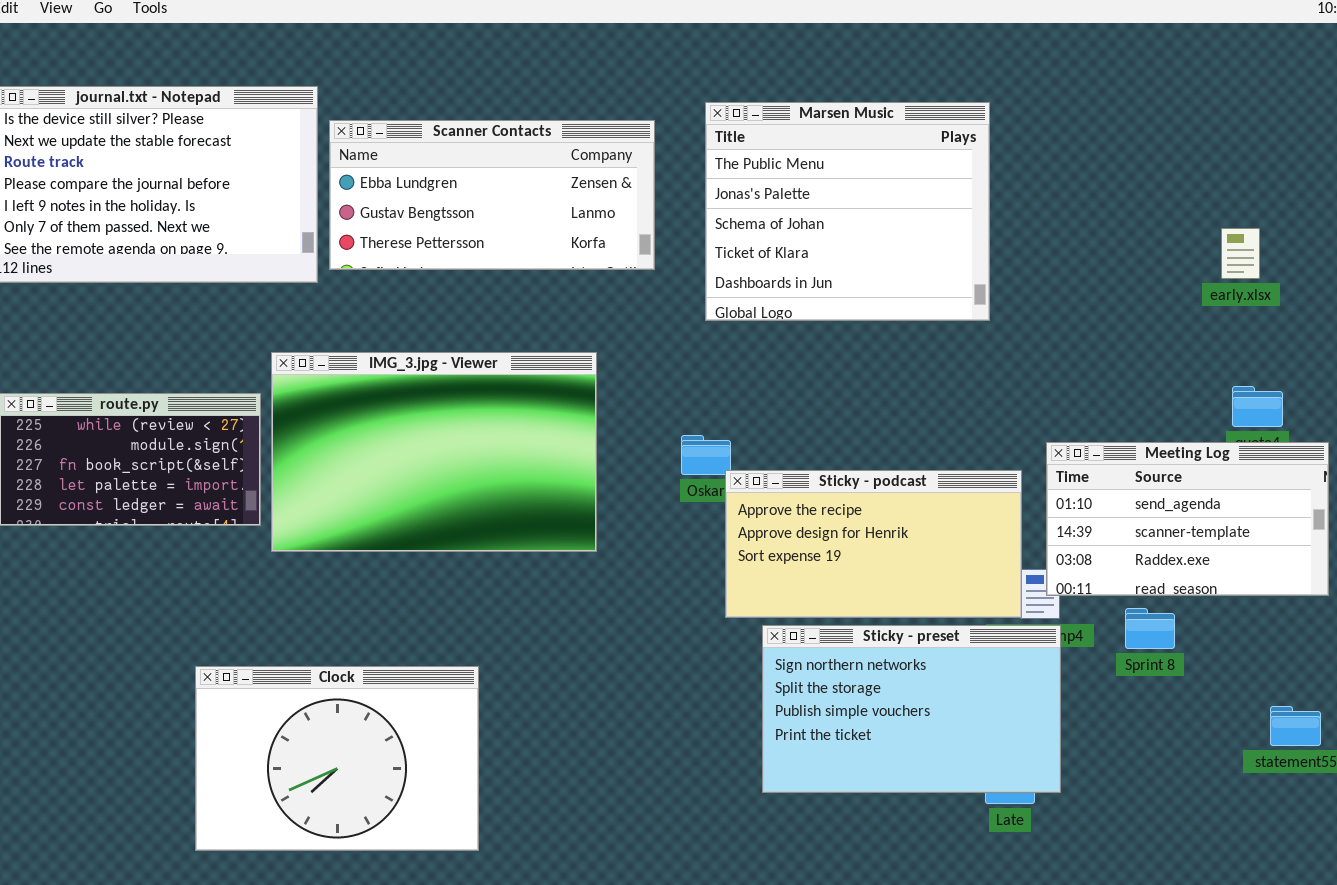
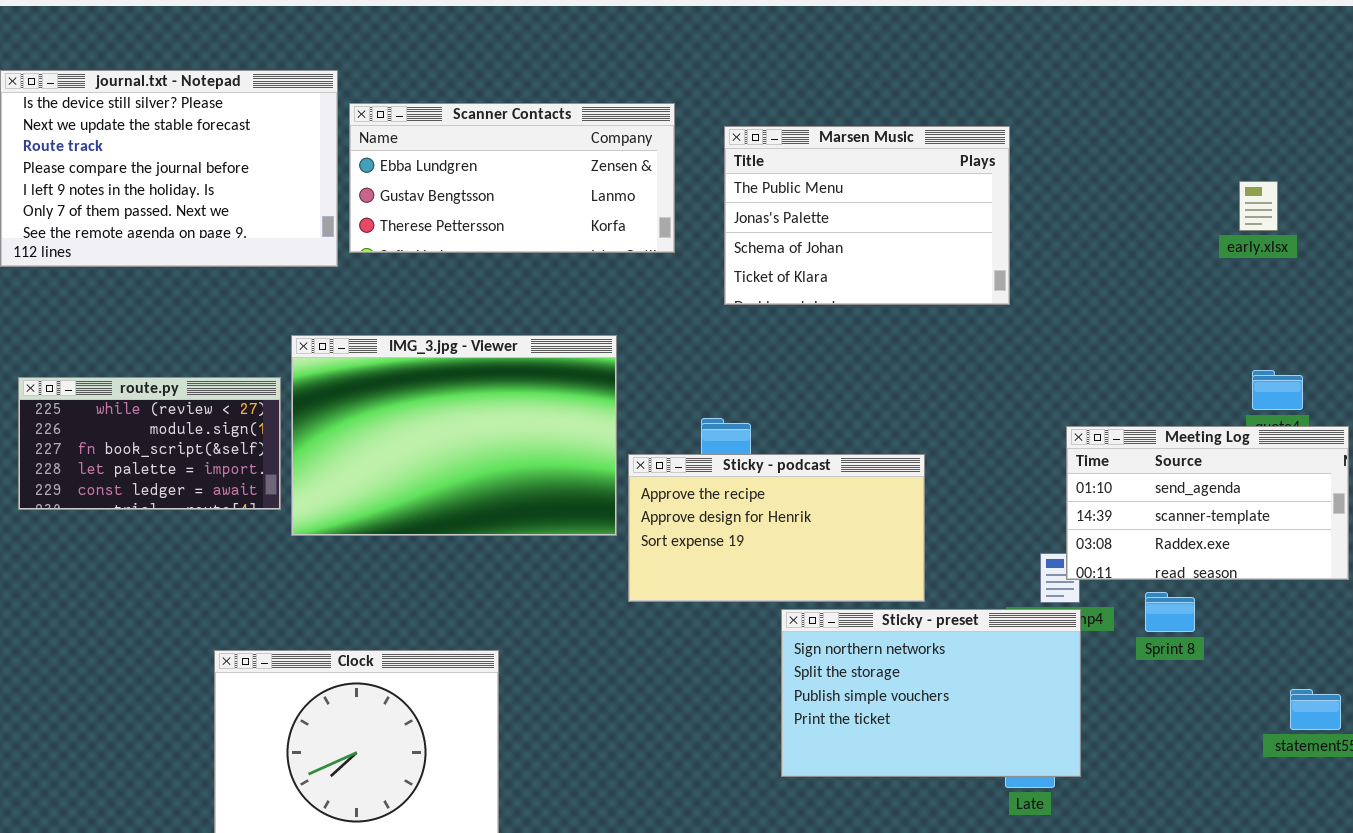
Marsen Music: [705,102,990,321] -> [724,126,1010,305], resized
early.xlsx: [1221,228,1260,279] -> [1239,181,1278,231], moved
Sticky - podcast: [725,470,1022,618] -> [628,454,925,602], moved

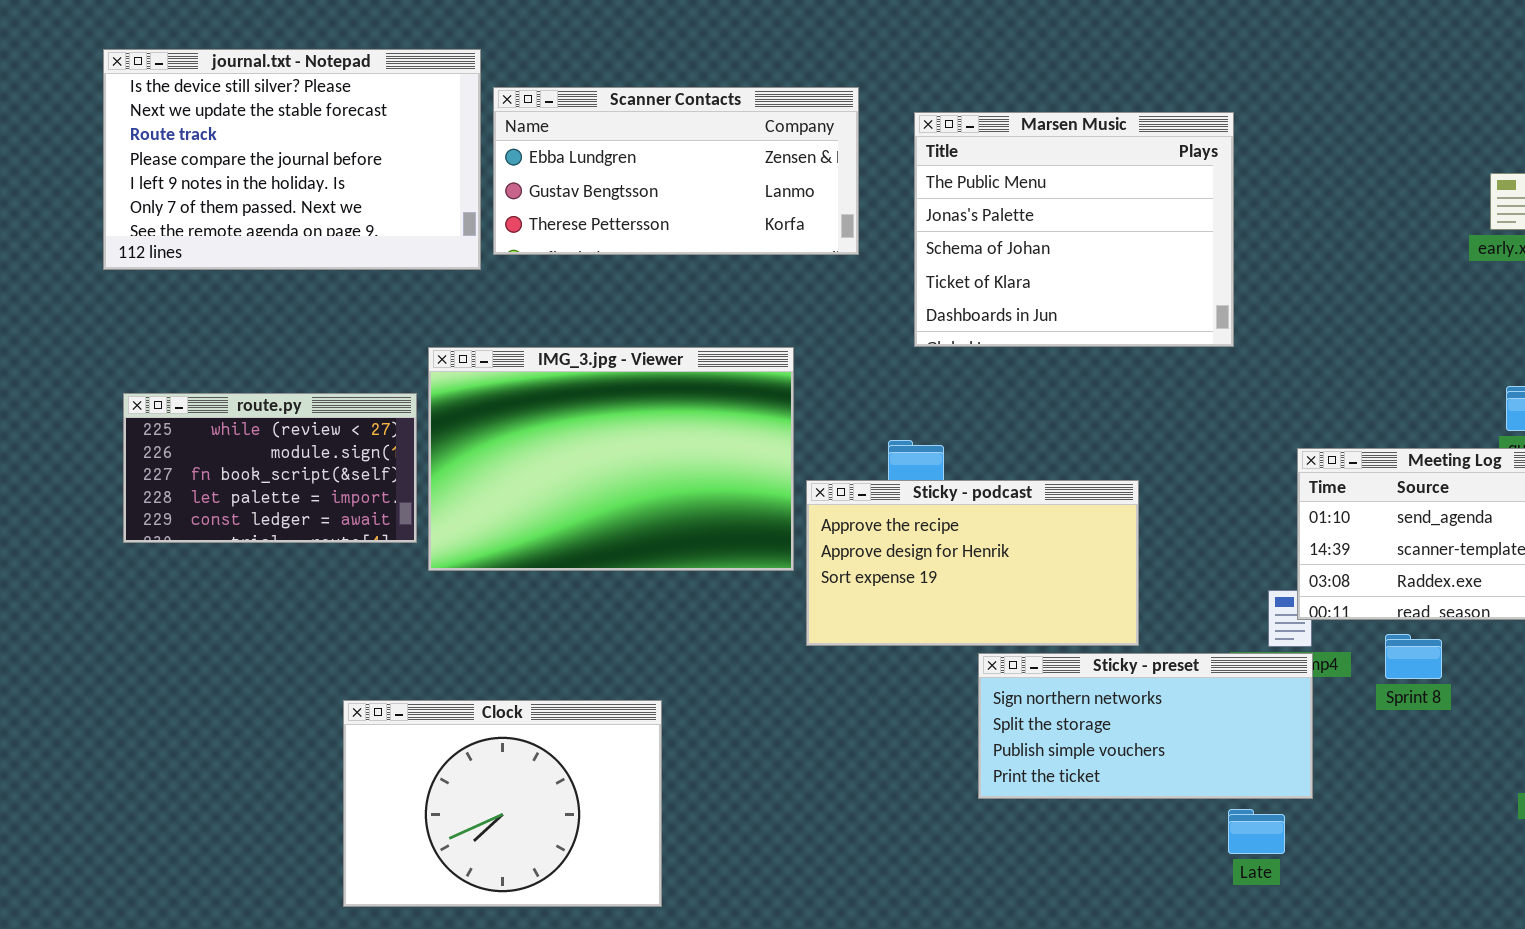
Marsen Music: [724,126,1010,305] -> [914,112,1234,347], resized
Sticky - preset: [781,609,1081,777] -> [978,653,1313,799], resized

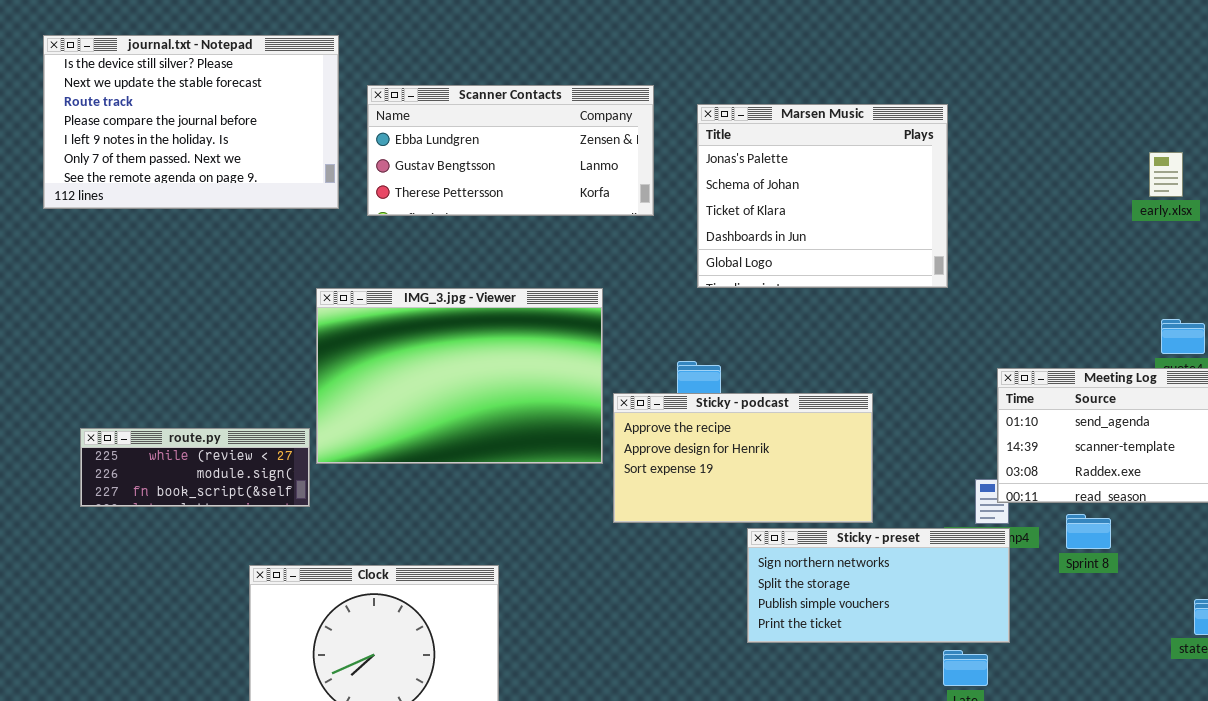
journal.txt - Notepad: [103,49,481,270] -> [43,35,339,209], moved
Marsen Music: [914,112,1234,347] -> [697,104,948,288], scrolled down 1 row
route.py: [123,393,417,543] -> [80,428,310,507], moved, resized

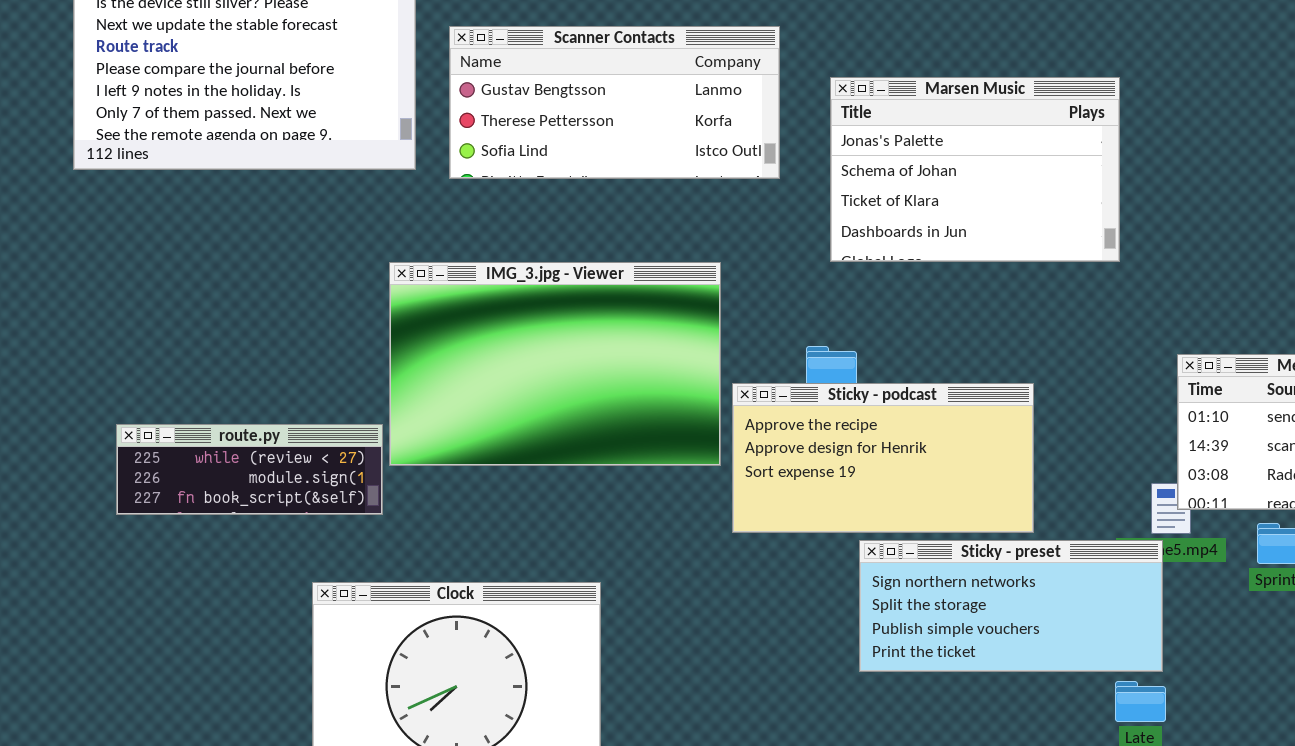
Scanner Contacts: [367,85,654,216] -> [449,26,780,179], scrolled down 1 row
Marsen Music: [697,104,948,288] -> [830,77,1120,262], resized
Sticky - preset: [747,528,1010,643] -> [859,540,1163,672], moved

